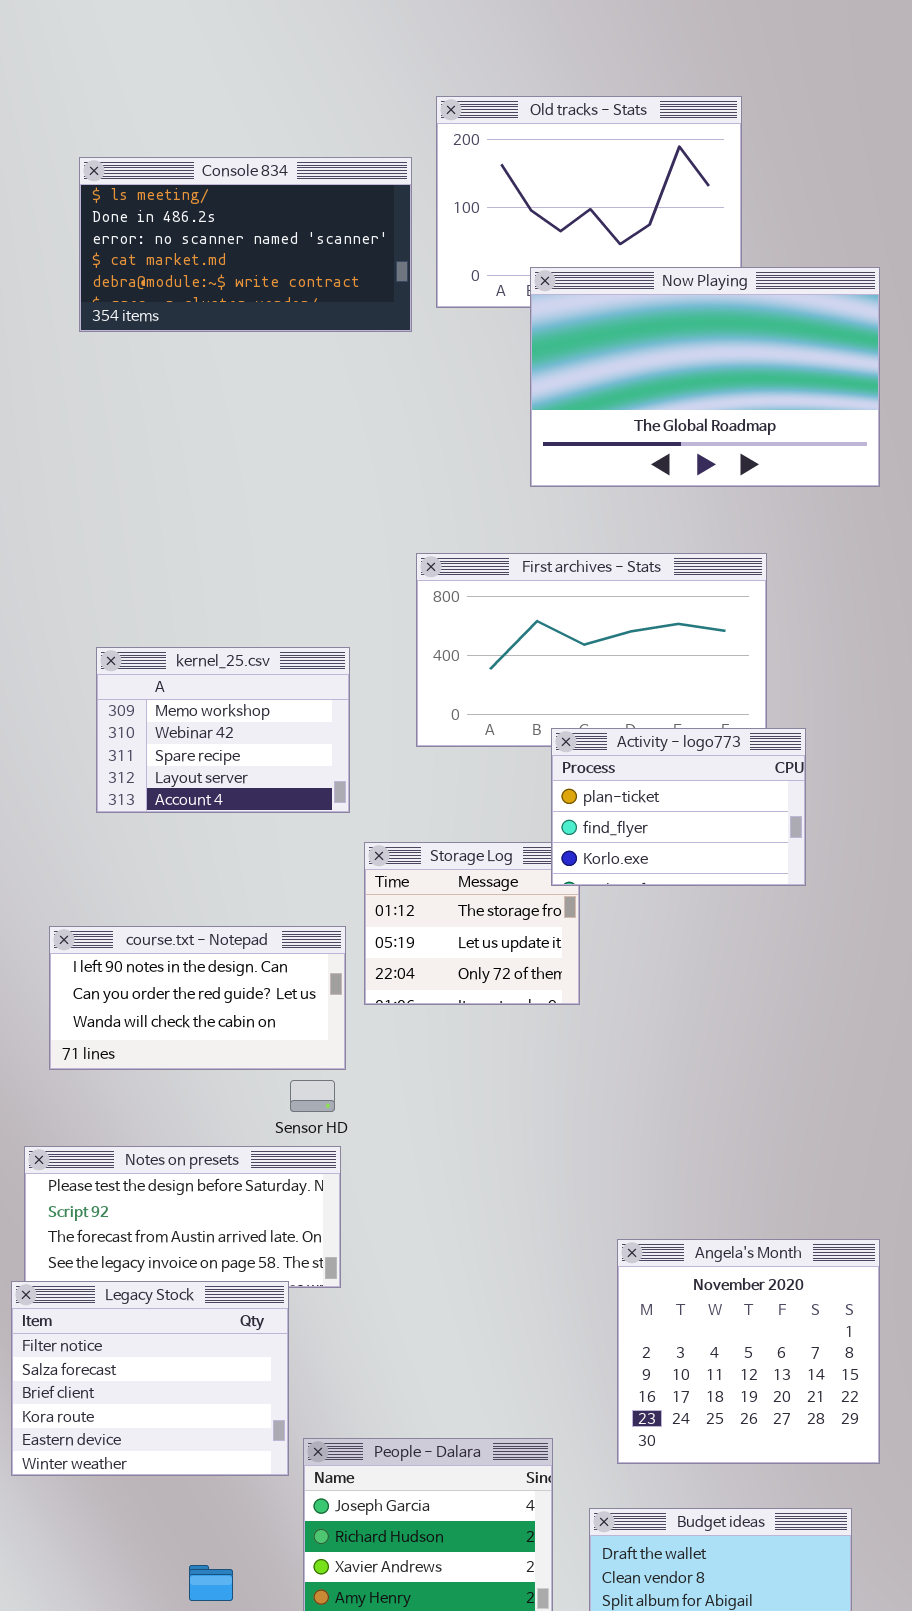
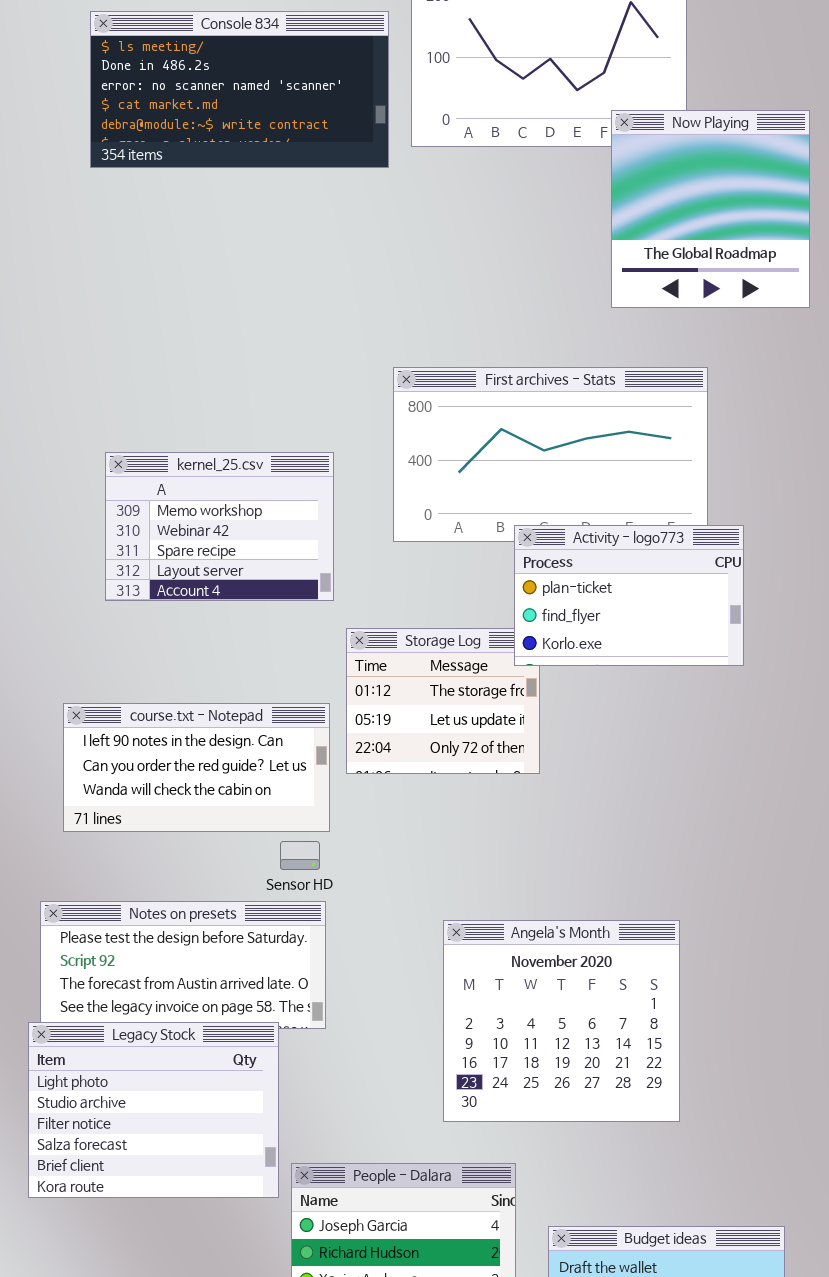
Now Playing: [530,267,880,487] -> [611,110,810,308], resized
Angela's Month: [617,1239,880,1464] -> [443,920,680,1122], moved
Legacy Stock: [11,1281,289,1476] -> [28,1022,279,1198], scrolled up 2 rows

